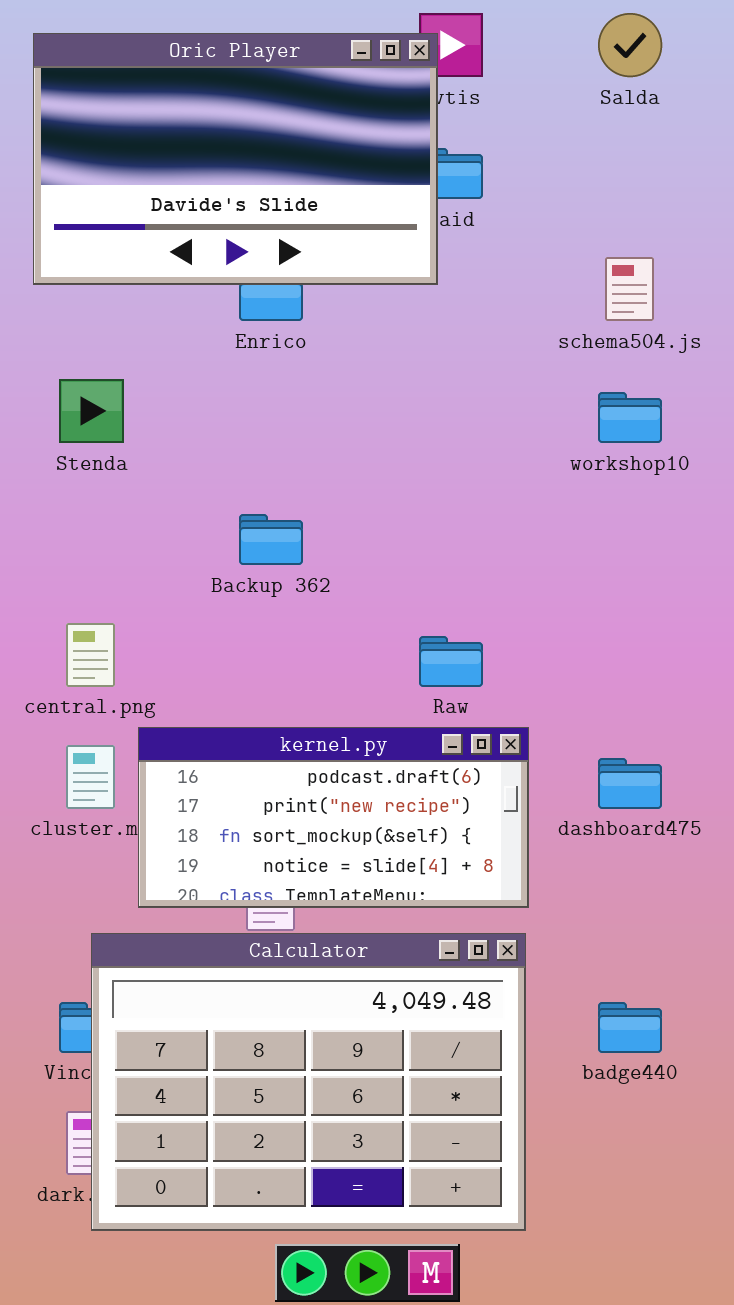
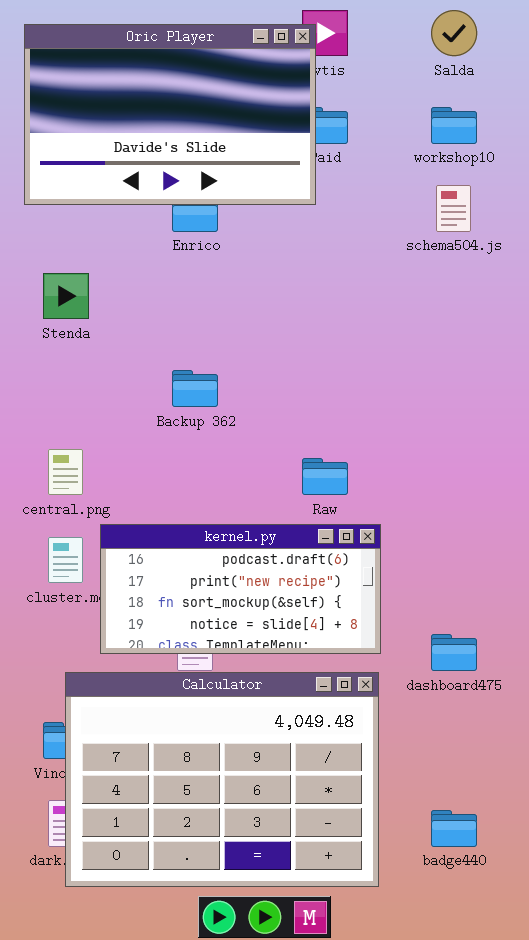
workshop10: [598,392,662,443] -> [431,107,477,144], moved
dashboard475: [598,758,662,809] -> [431,634,477,671], moved
badge440: [598,1002,662,1053] -> [431,810,477,847], moved

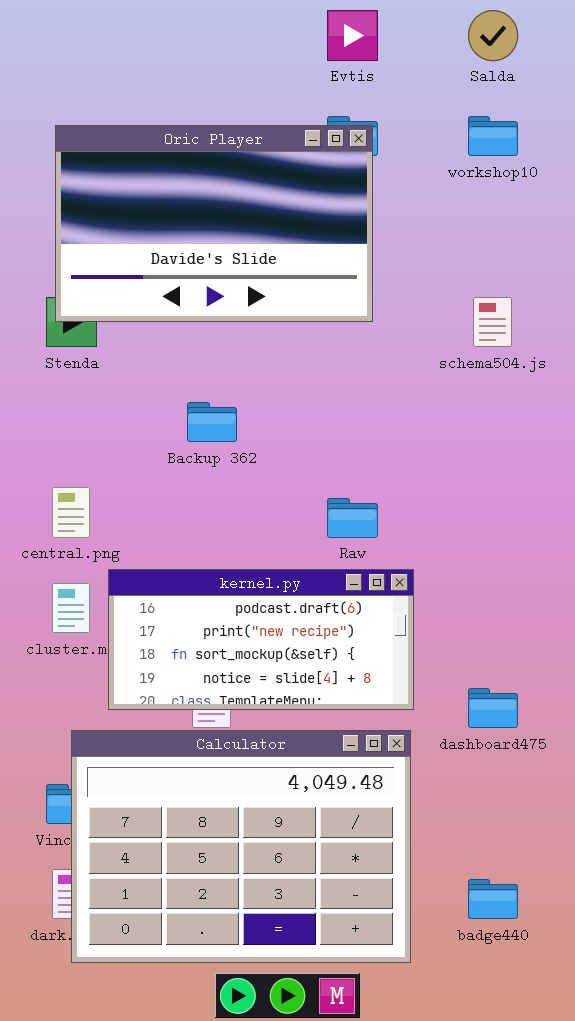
Oric Player: [24,24,316,205] -> [55,125,373,322], moved
schema504.js: [436,185,471,232] -> [473,297,512,347], moved

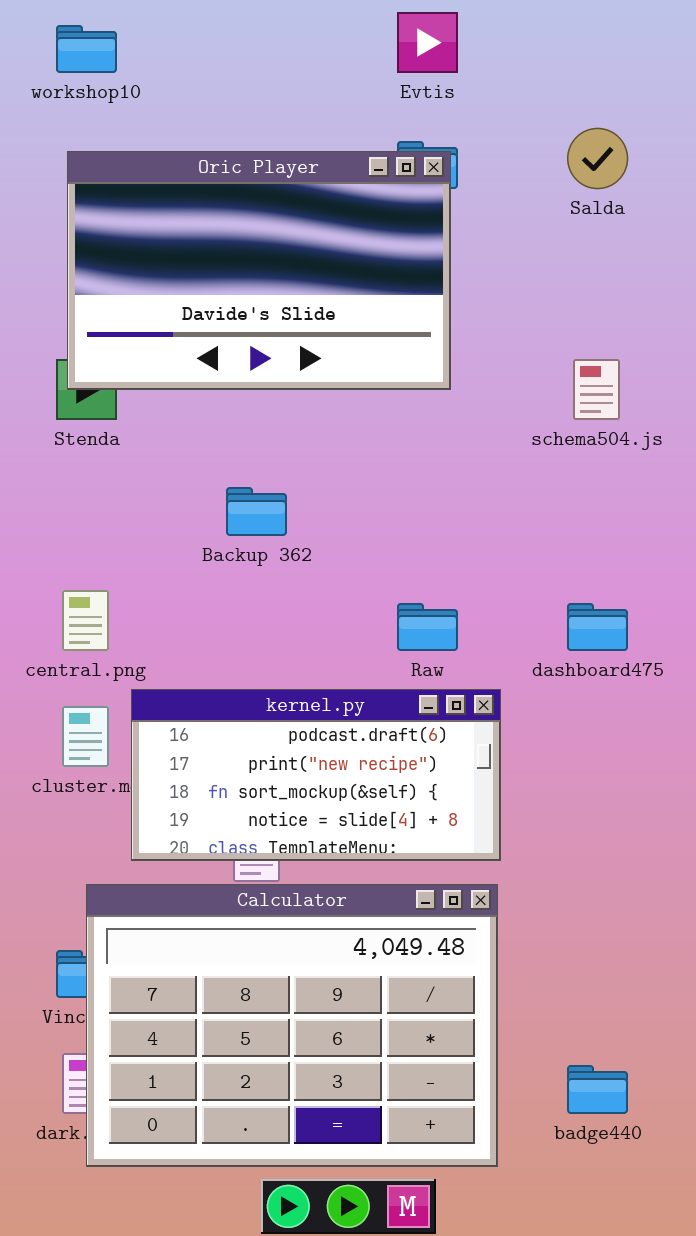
Salda: [468,10,518,61] -> [567,128,628,189], moved
workshop10: [468,116,518,156] -> [56,25,117,73], moved
dashboard475: [468,688,518,728] -> [567,603,628,651], moved

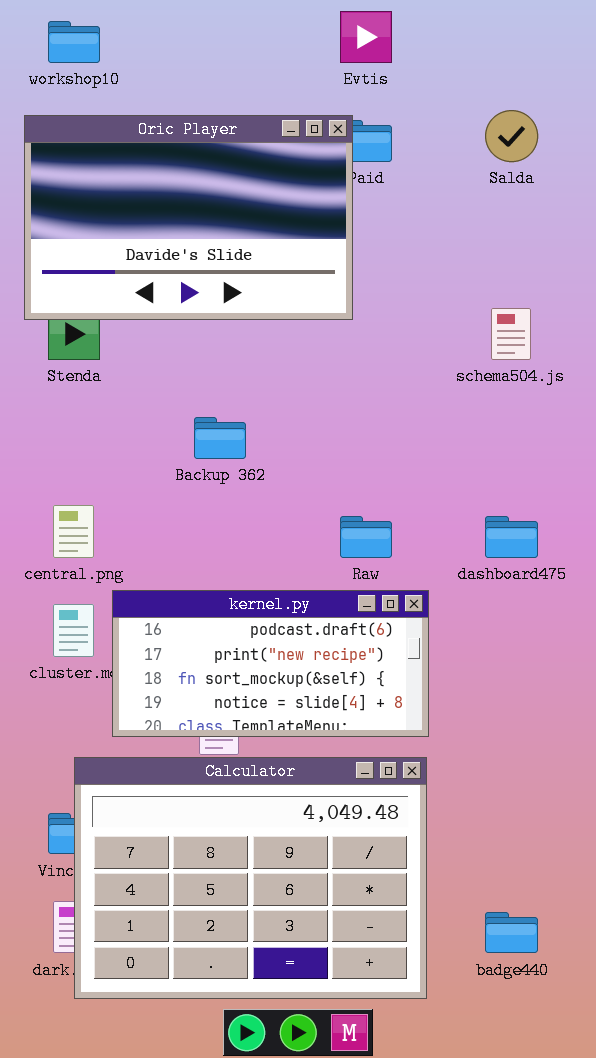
Oric Player: [67,151,451,390] -> [24,115,353,320], moved

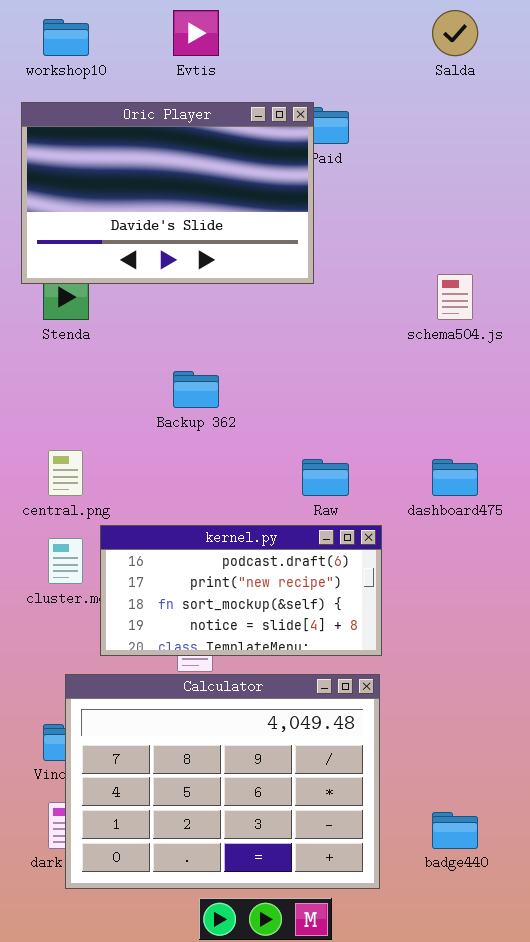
Evtis: [340,11,392,63] -> [173,10,219,56], moved
Salda: [485,110,538,162] -> [432,10,478,56], moved

